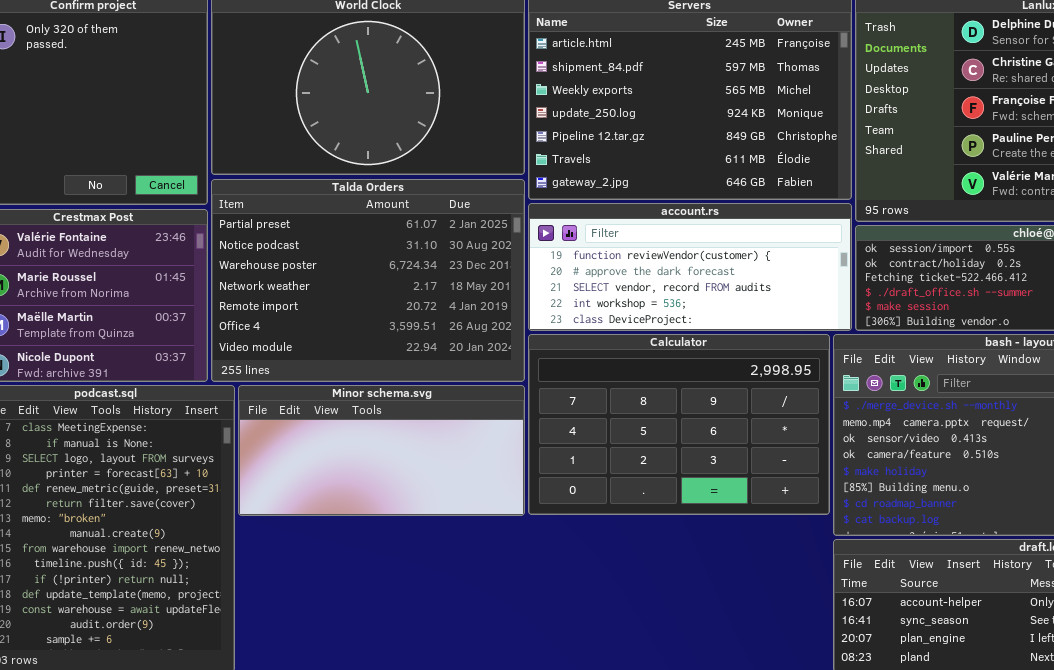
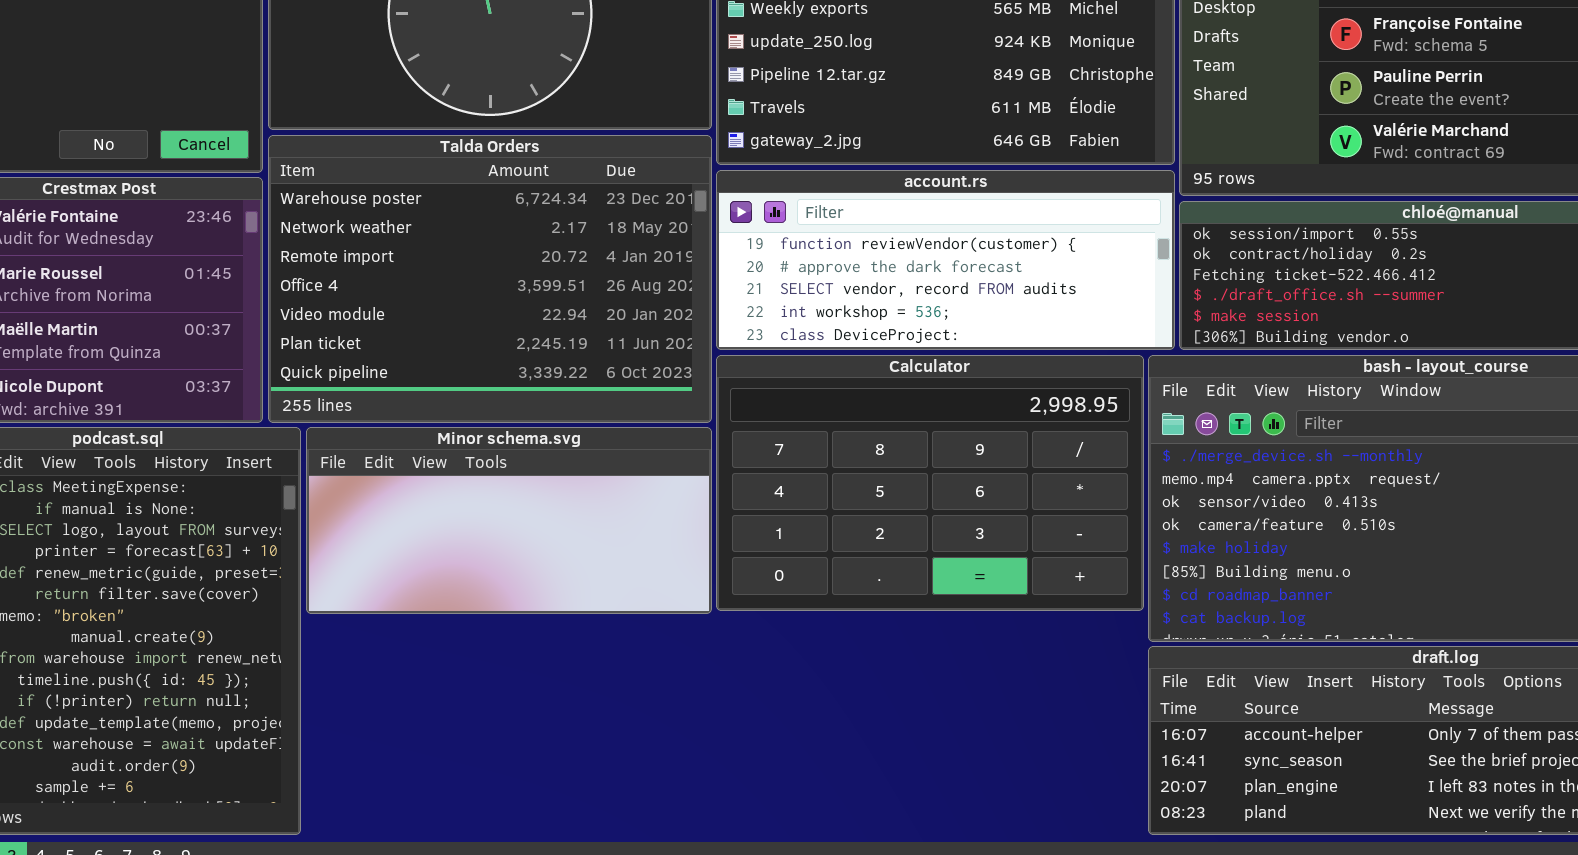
Talda Orders: [211,179,525,382] -> [268,135,712,423], scrolled down 2 rows

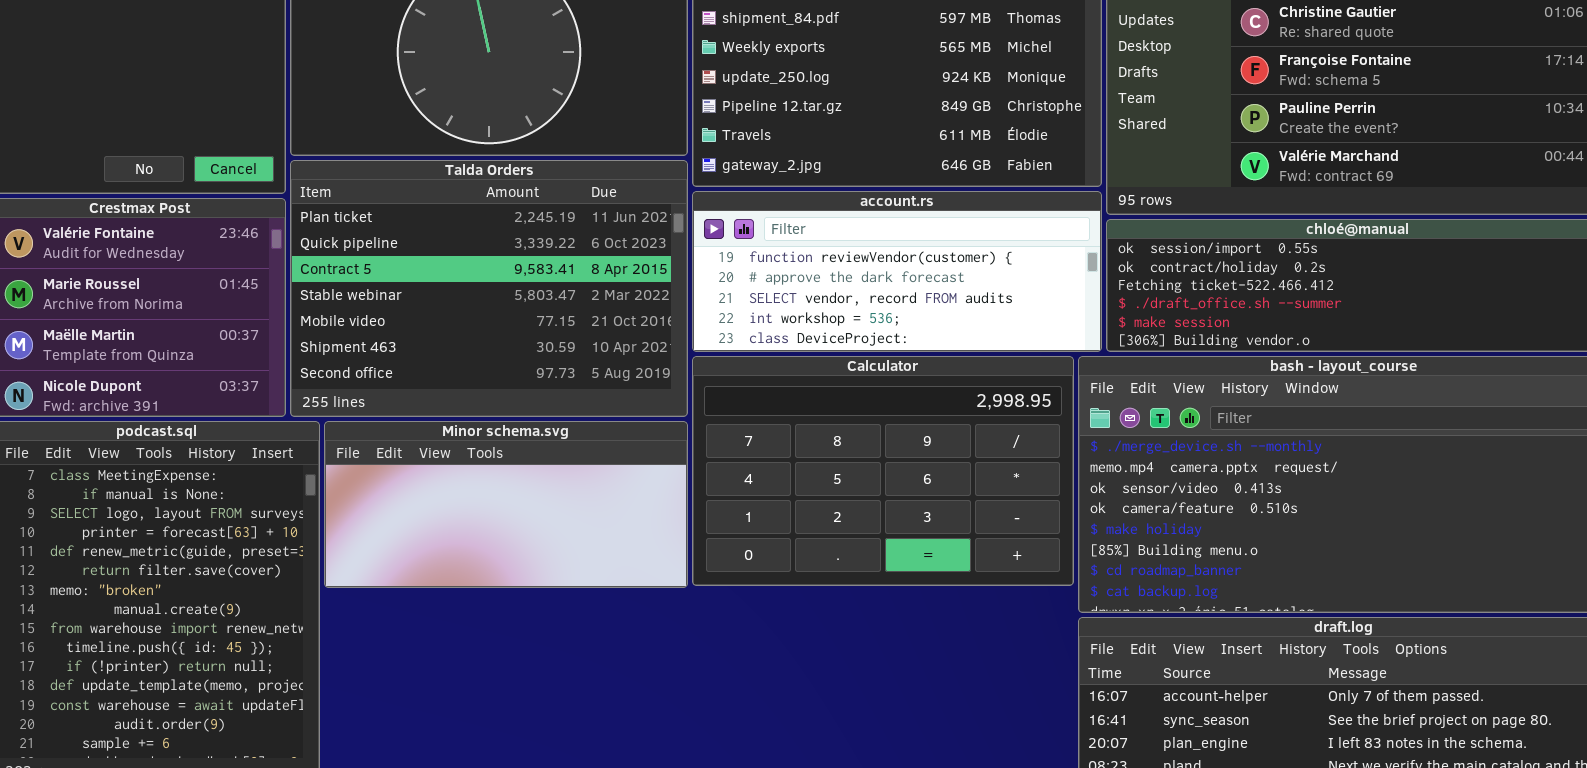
Talda Orders: [268,135,712,423] -> [290,160,688,417], scrolled down 5 rows

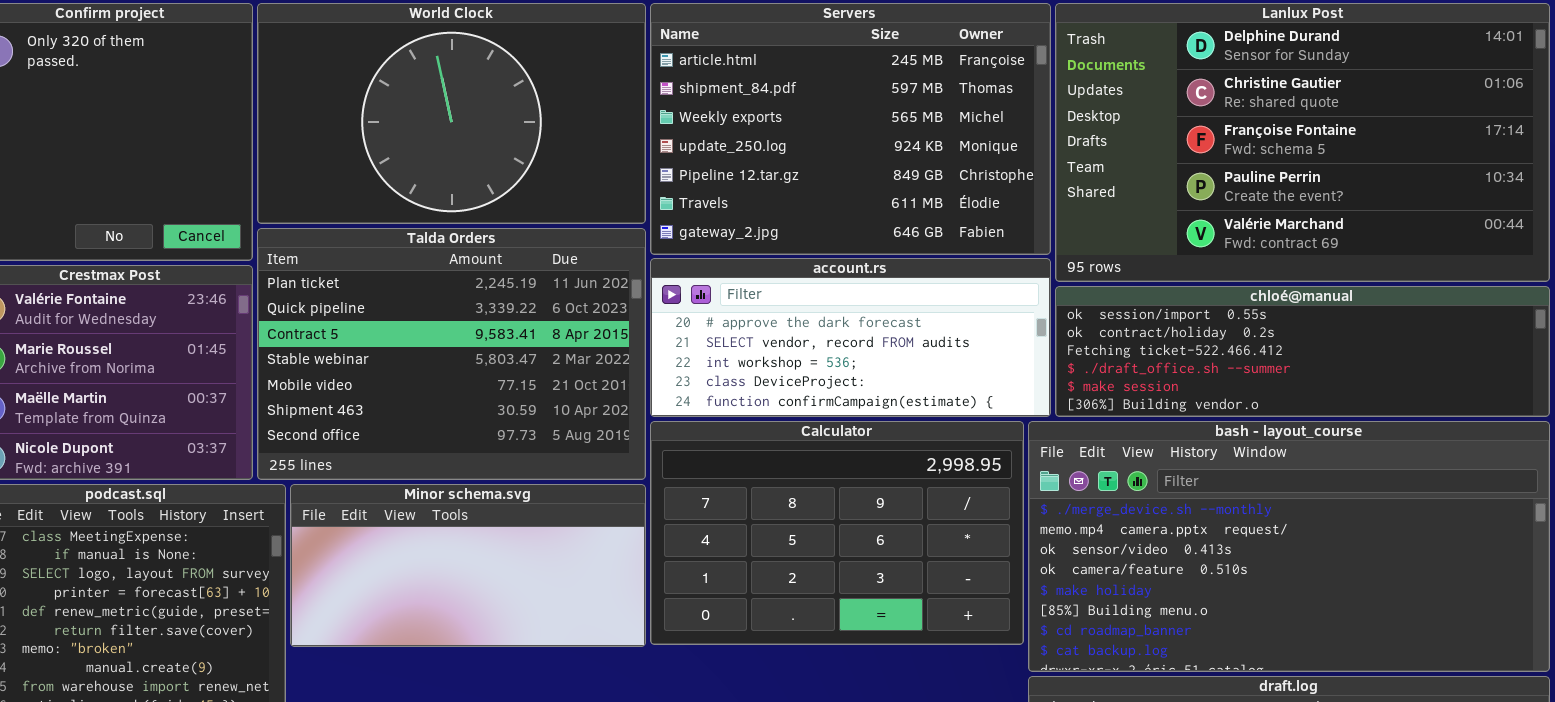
account.rs: [692,191,1102,352] -> [650,258,1051,417], scrolled down 1 row

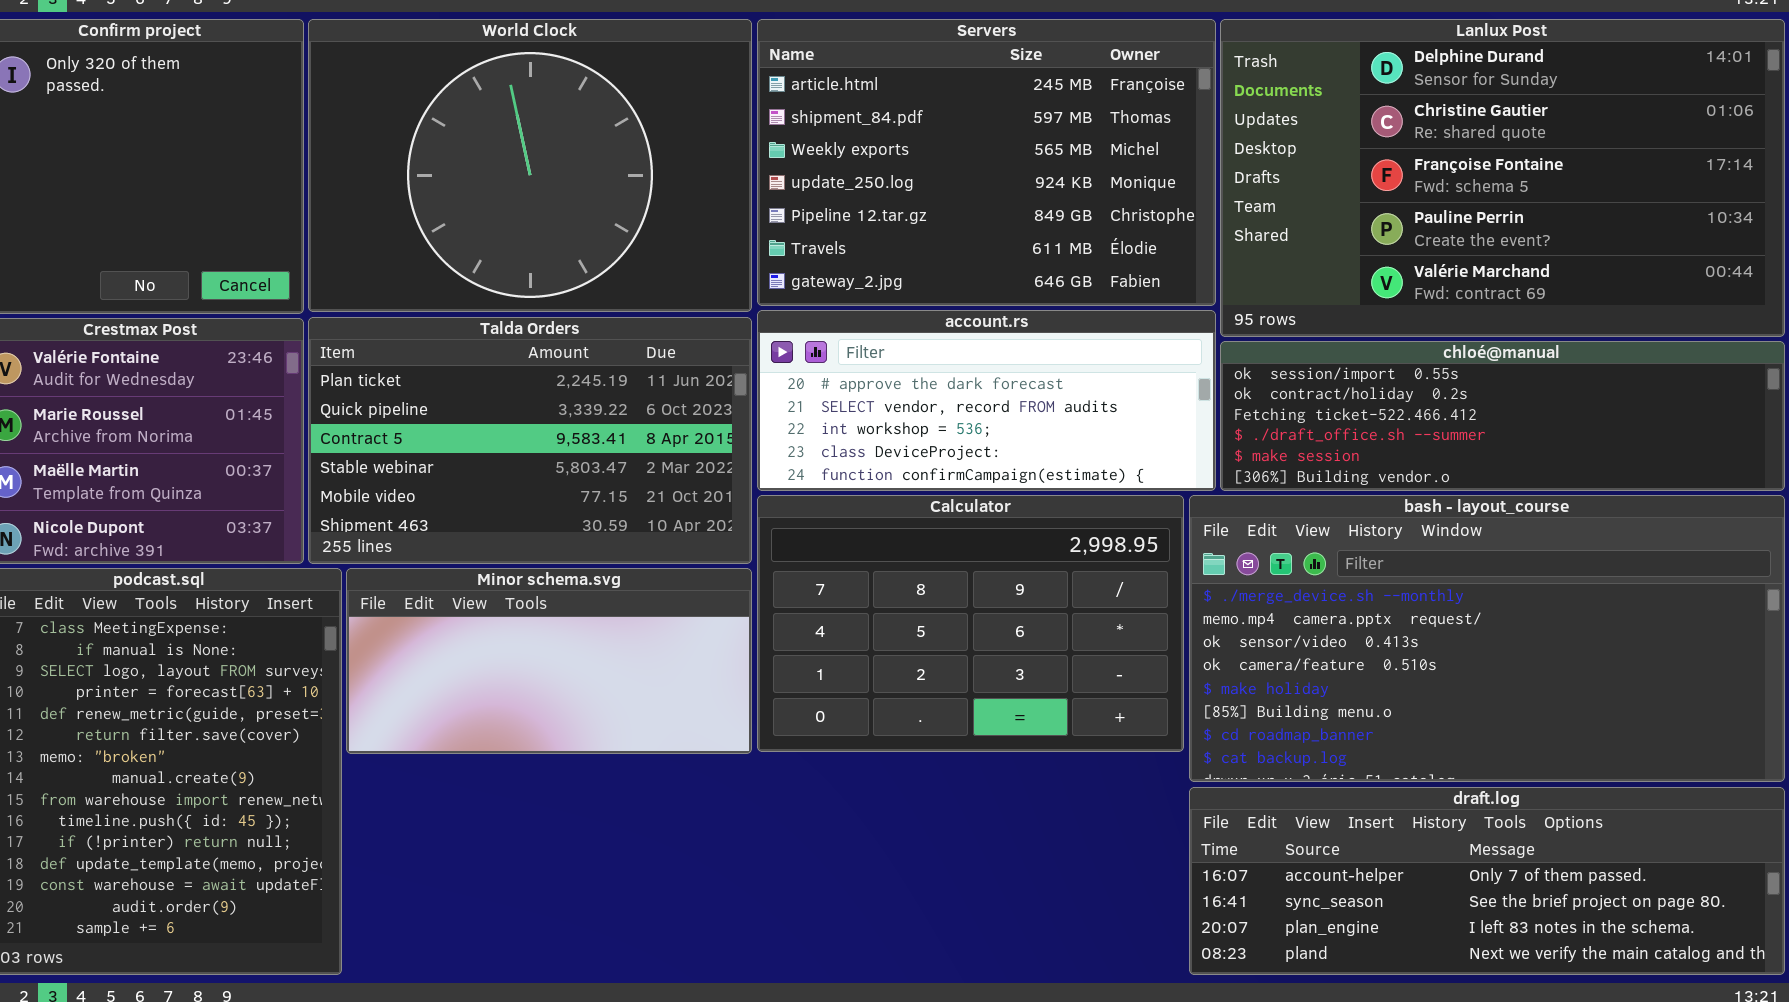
World Clock: [257,3,646,224] -> [308,19,752,312], resized
Talda Orders: [257,228,646,480] -> [308,317,752,564], resized

